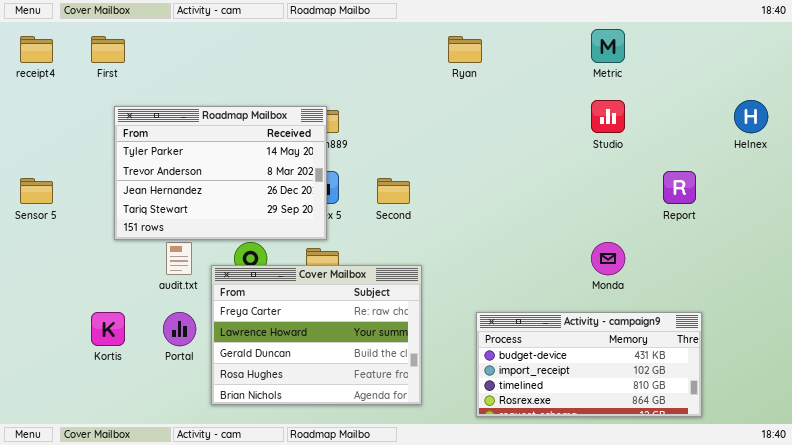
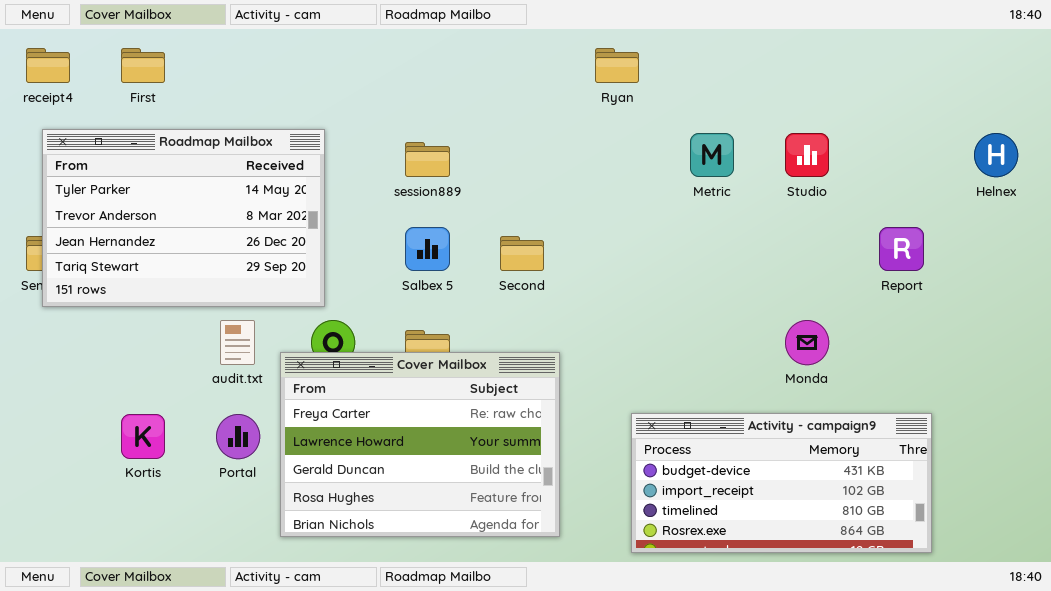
Metric: [591,29,625,63] -> [690,133,734,177], moved
Roadmap Mailbox: [114,106,327,240] -> [42,129,325,307], moved

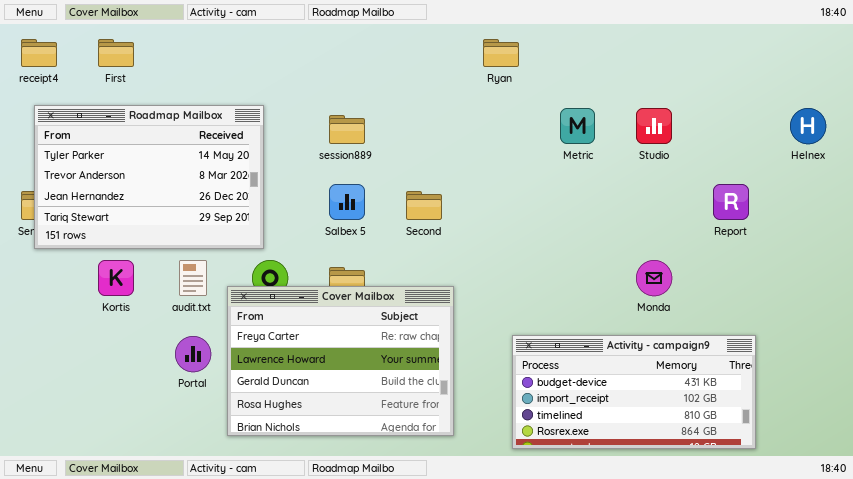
Kortis: [121,414,165,459] -> [98,260,134,296], moved

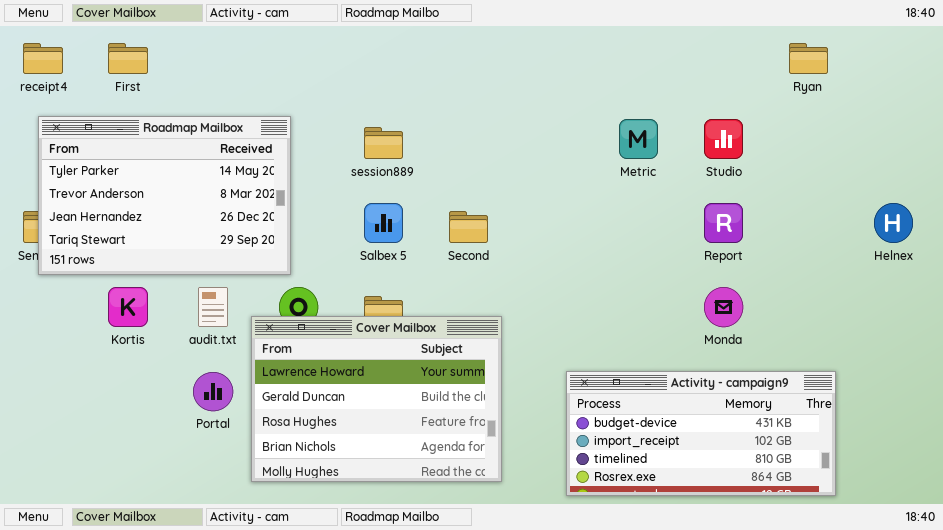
Ryan: [483,39,519,67] -> [789,43,828,74], moved
Helnex: [790,108,826,144] -> [874,203,913,243], moved
Report: [713,184,749,220] -> [704,203,743,243], moved
Cover Mailbox: [227,286,454,436] -> [251,316,502,482], scrolled down 1 row

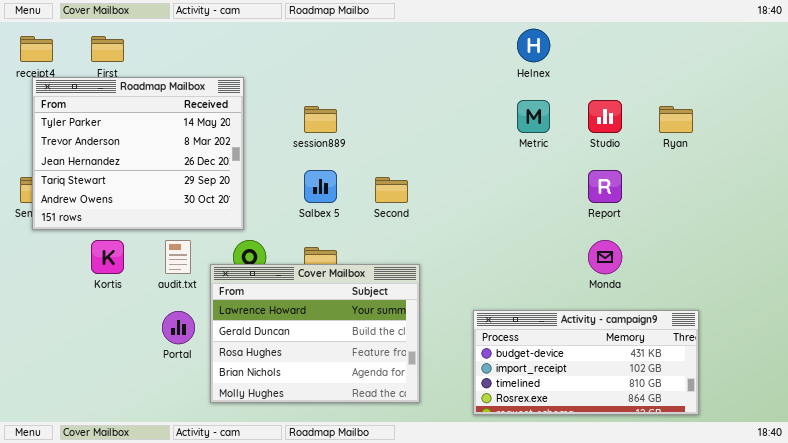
Ryan: [789,43,828,74] -> [659,106,693,133], moved
Roadmap Mailbox: [38,116,291,275] -> [32,77,244,230], resized
Helnex: [874,203,913,243] -> [517,29,550,62], moved

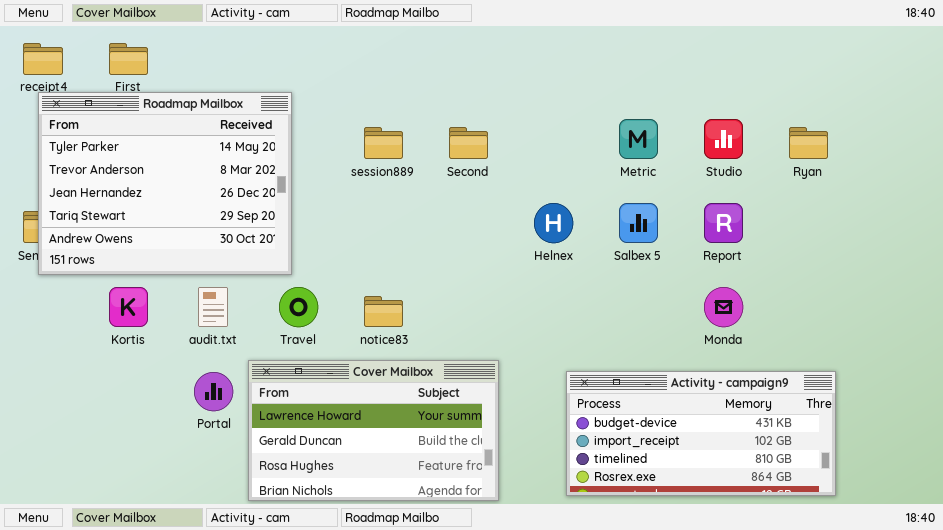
Helnex: [517,29,550,62] -> [534,203,573,243], moved
Salbex 5: [304,170,337,203] -> [619,203,658,243], moved
Second: [375,177,408,203] -> [449,127,488,159], moved
Cover Mailbox: [210,264,420,403] -> [248,360,499,501], moved, resized

